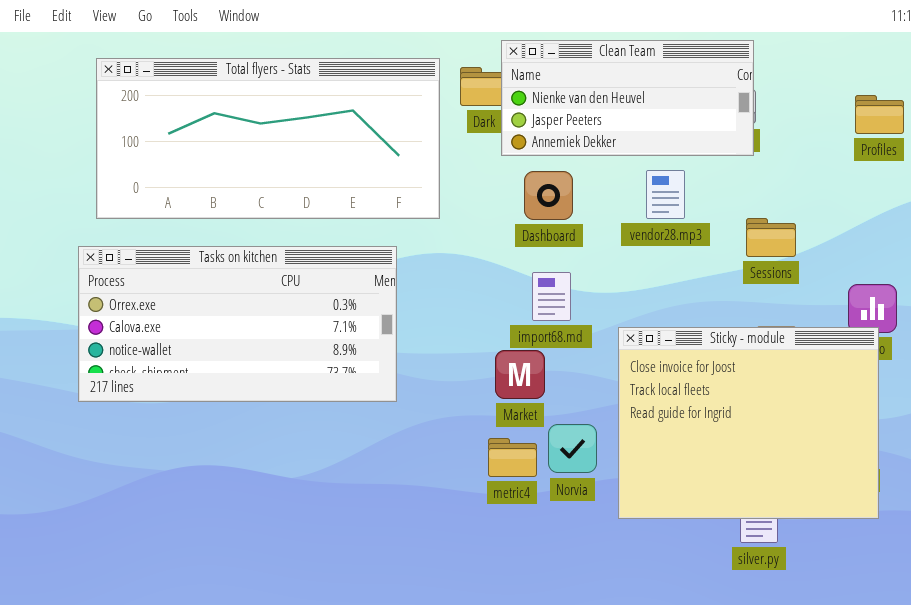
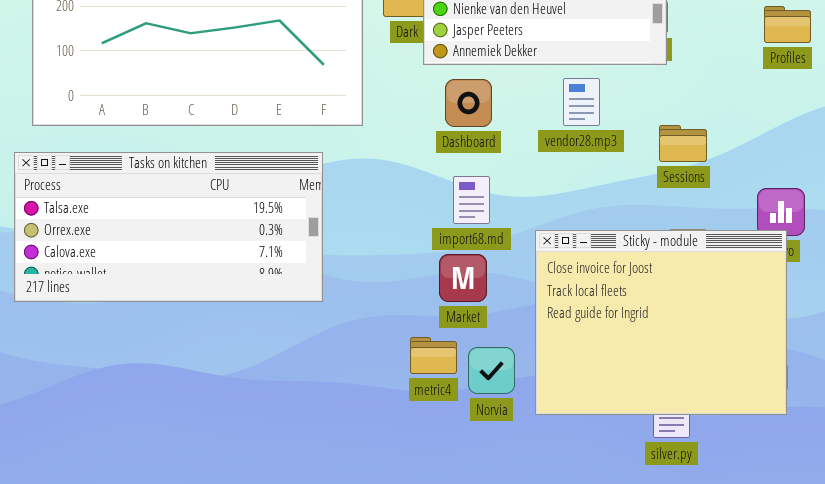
Tasks on kitchen: [78,246,397,402] -> [14,152,323,302], scrolled up 1 row
Market: [495,350,545,399] -> [439,254,487,302], moved
Norvia: [548,424,597,473] -> [468,347,515,394], moved

